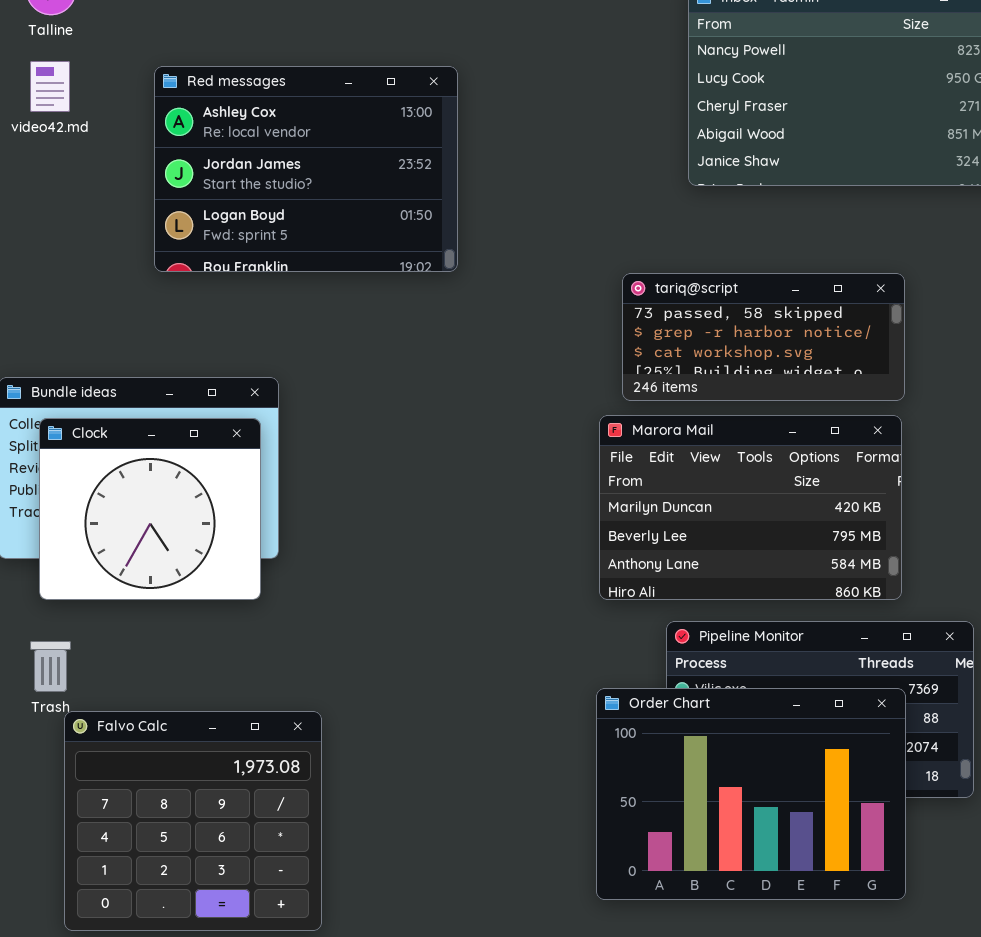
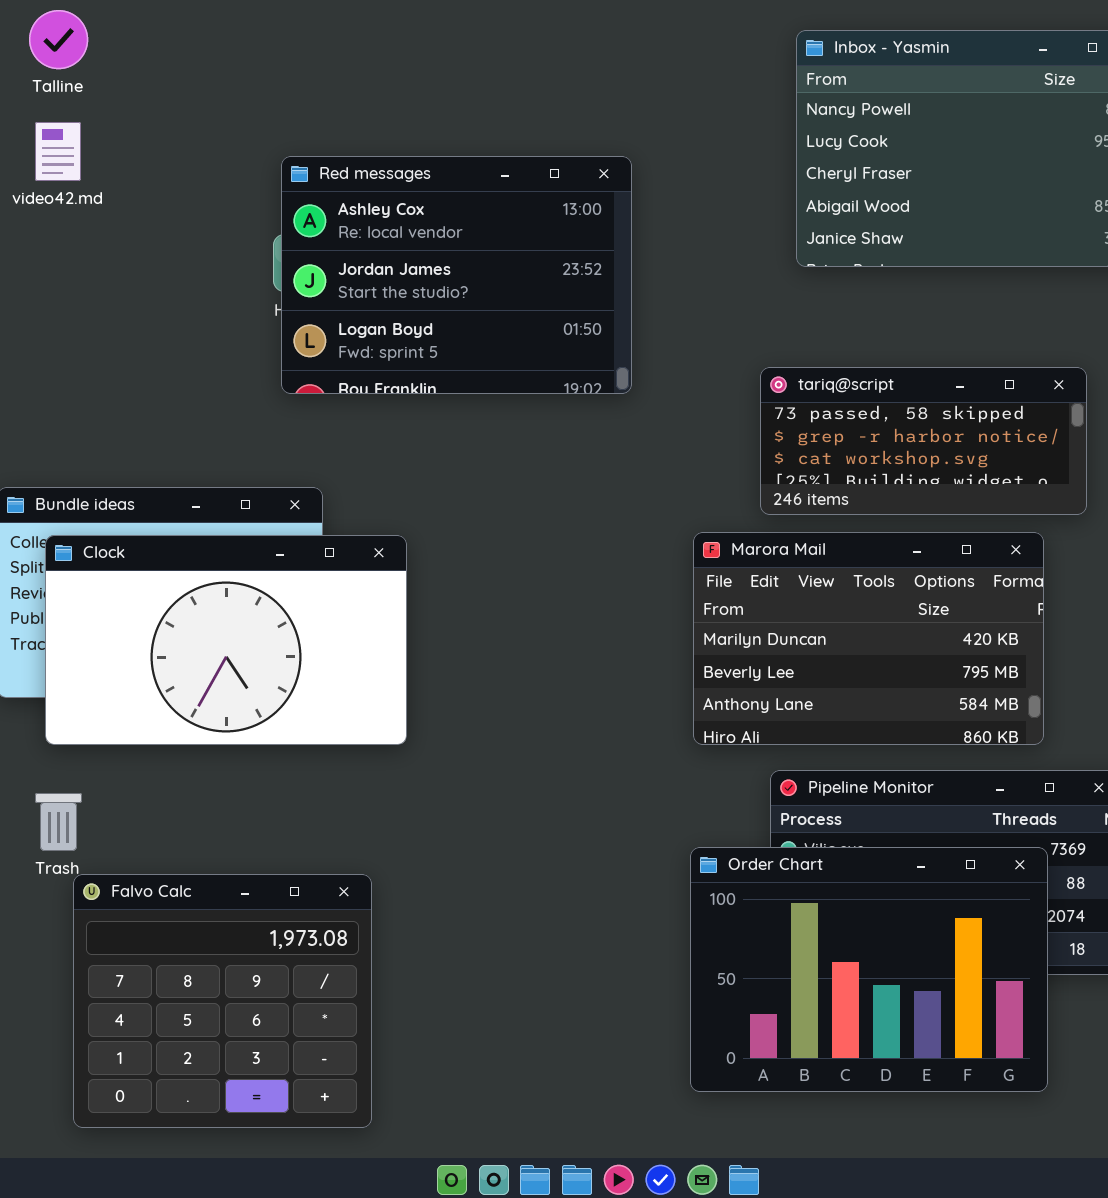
Red messages: [154,66,458,272] -> [281,156,632,394], moved
tariq@script: [622,273,905,401] -> [760,367,1087,515], moved
Clock: [39,418,261,600] -> [45,535,407,745], resized

